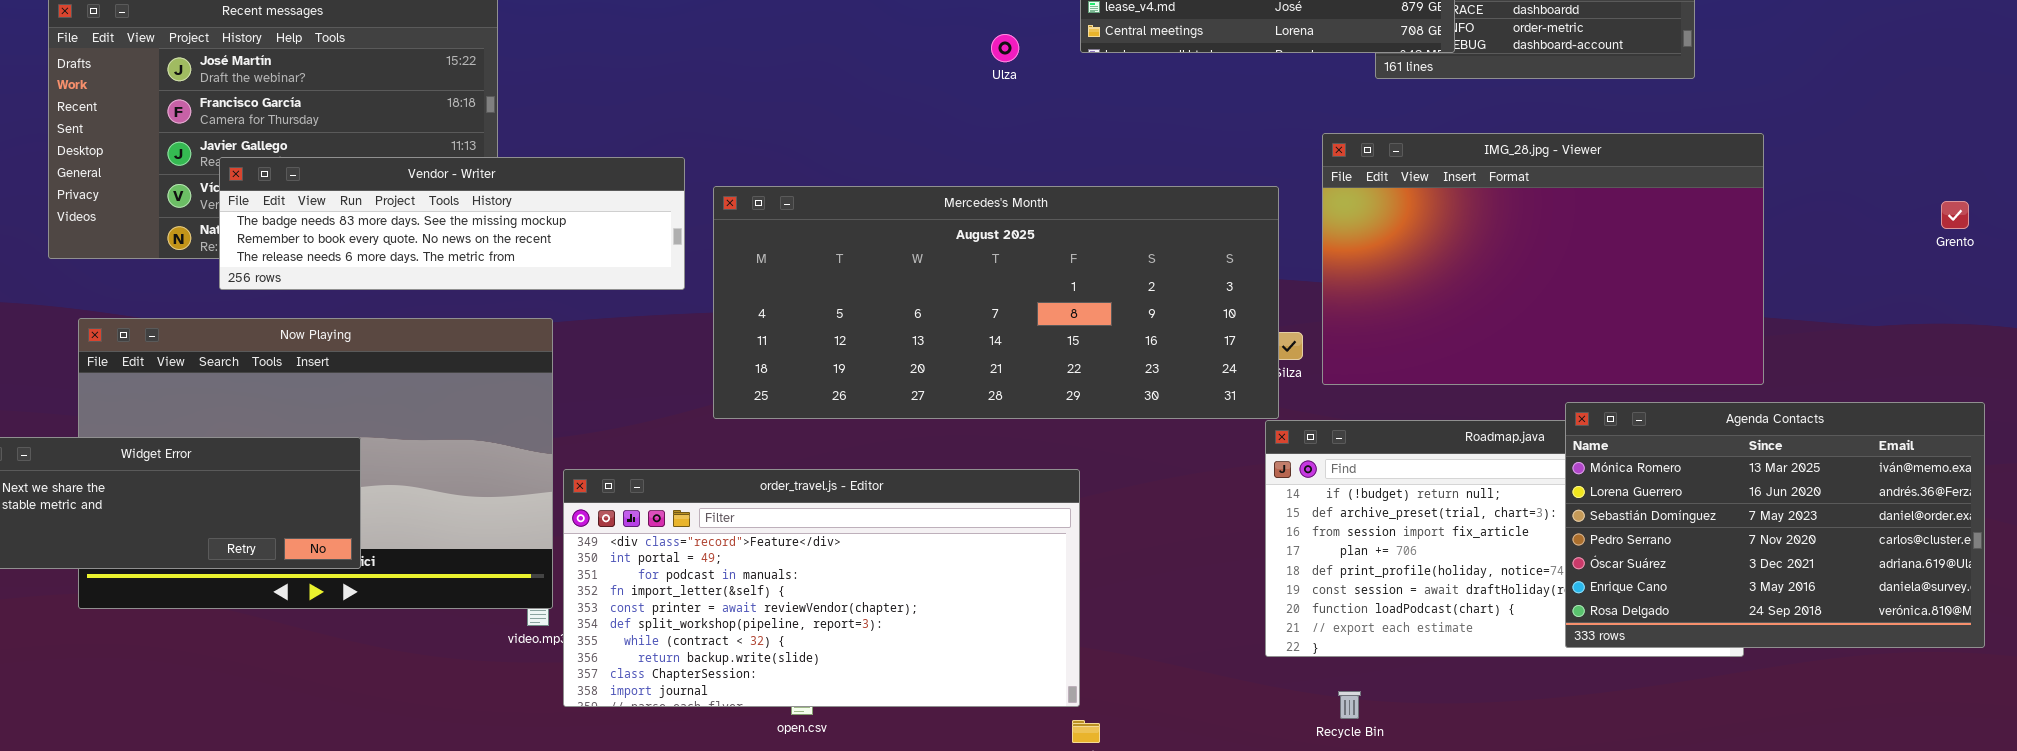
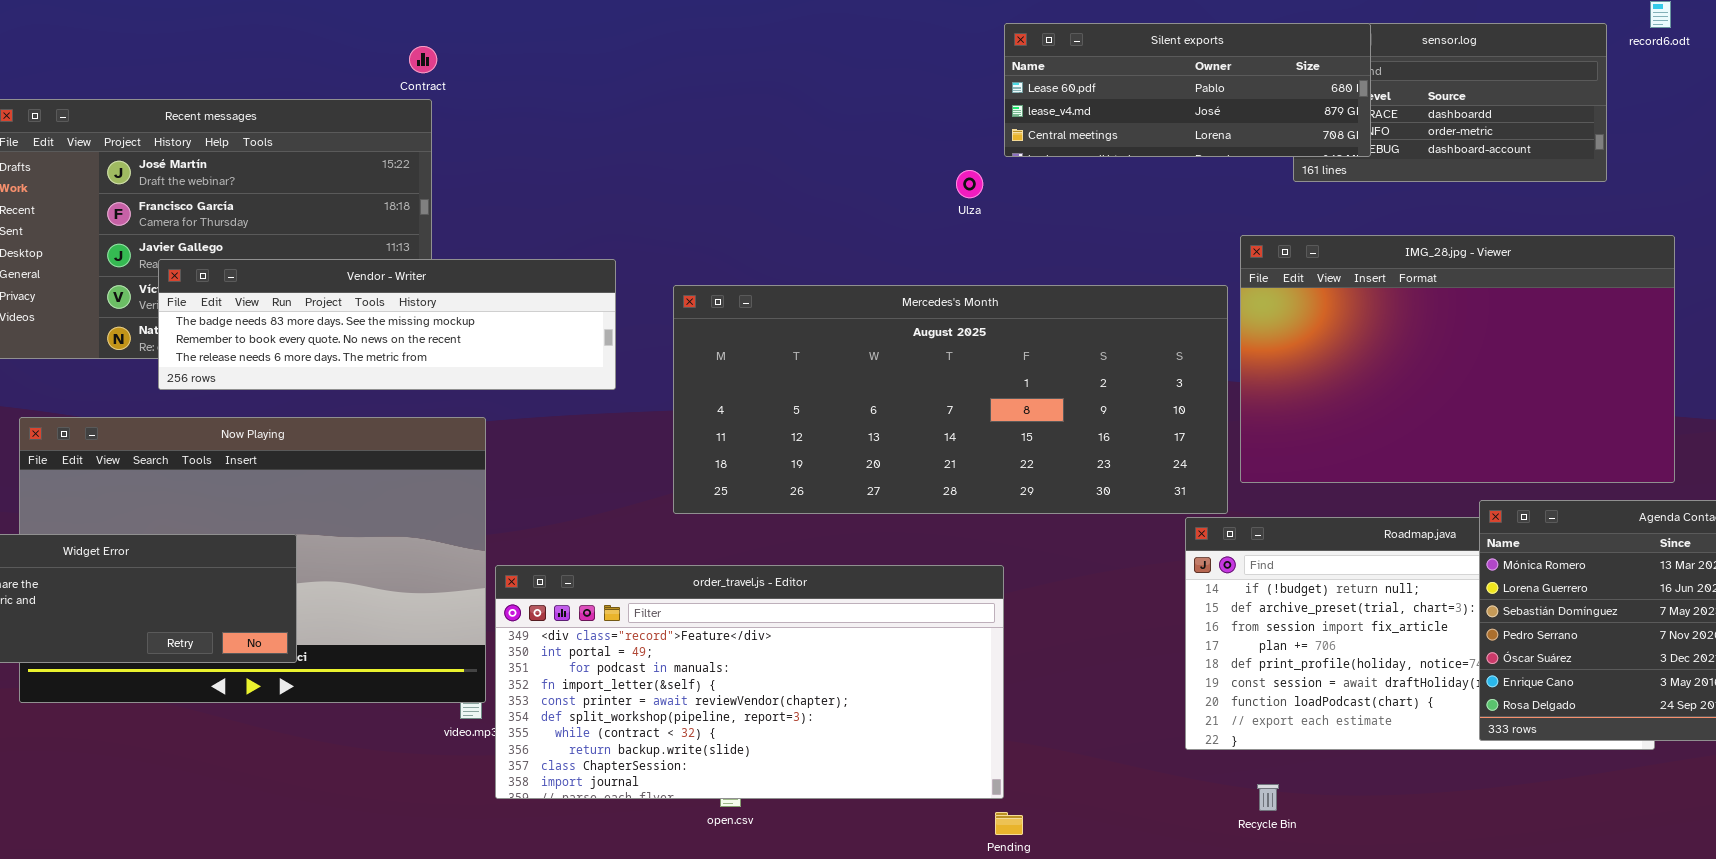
Ulza: [991,34,1019,62] -> [956,170,983,198], moved
Mercedes's Month: [713,186,1279,419] -> [673,285,1228,514], moved

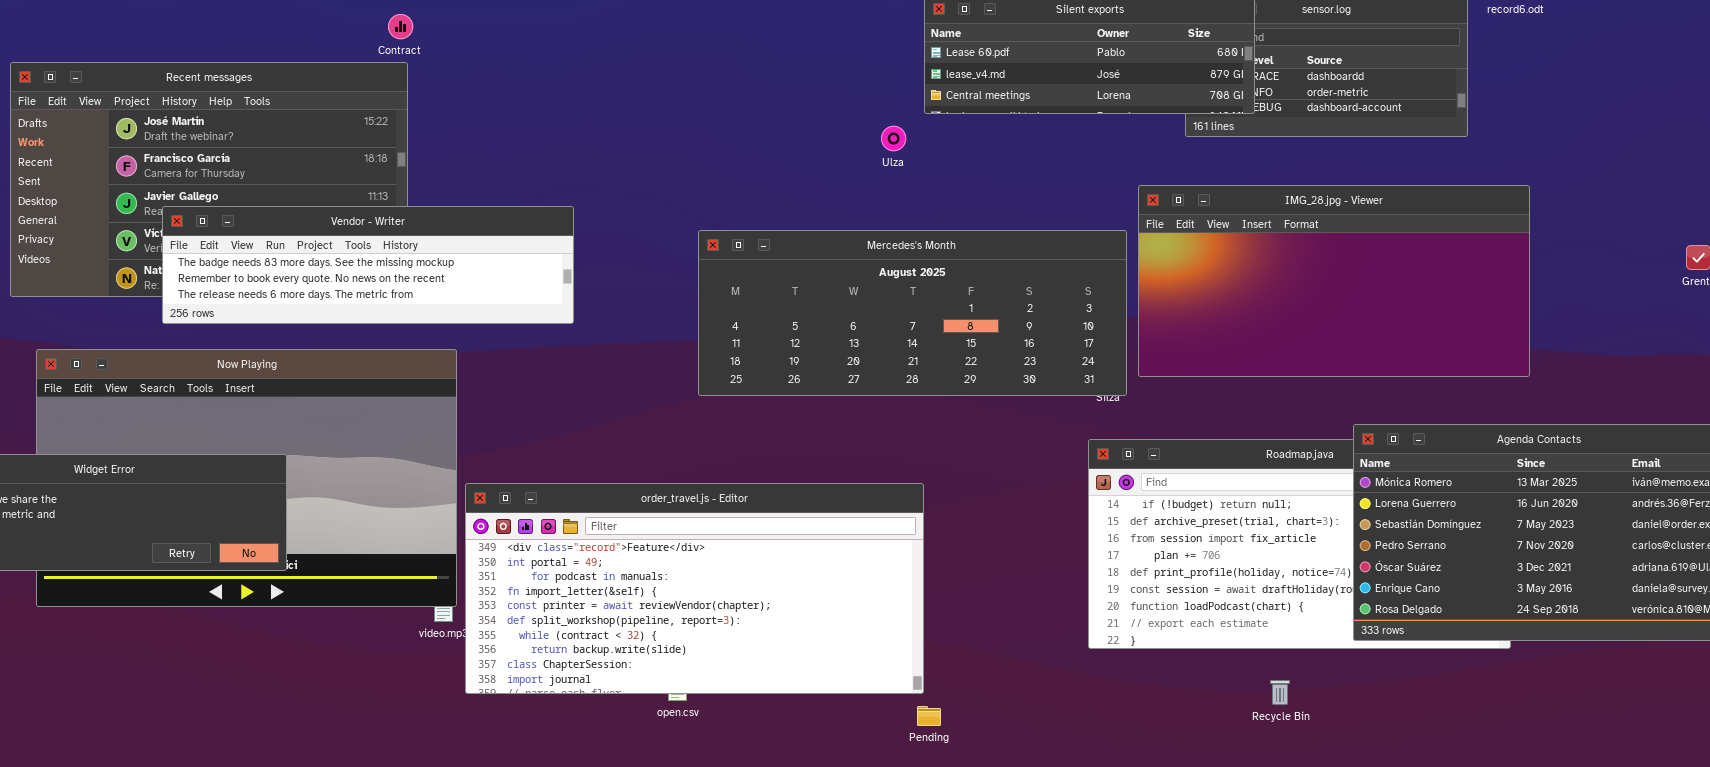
IMG_28.jpg - Viewer: [1240,235,1675,483] -> [1138,185,1530,377], resized
Mercedes's Month: [673,285,1228,514] -> [698,230,1127,396], resized
Recycle Bin: [1257,784,1279,811] -> [1270,680,1290,705], moved

